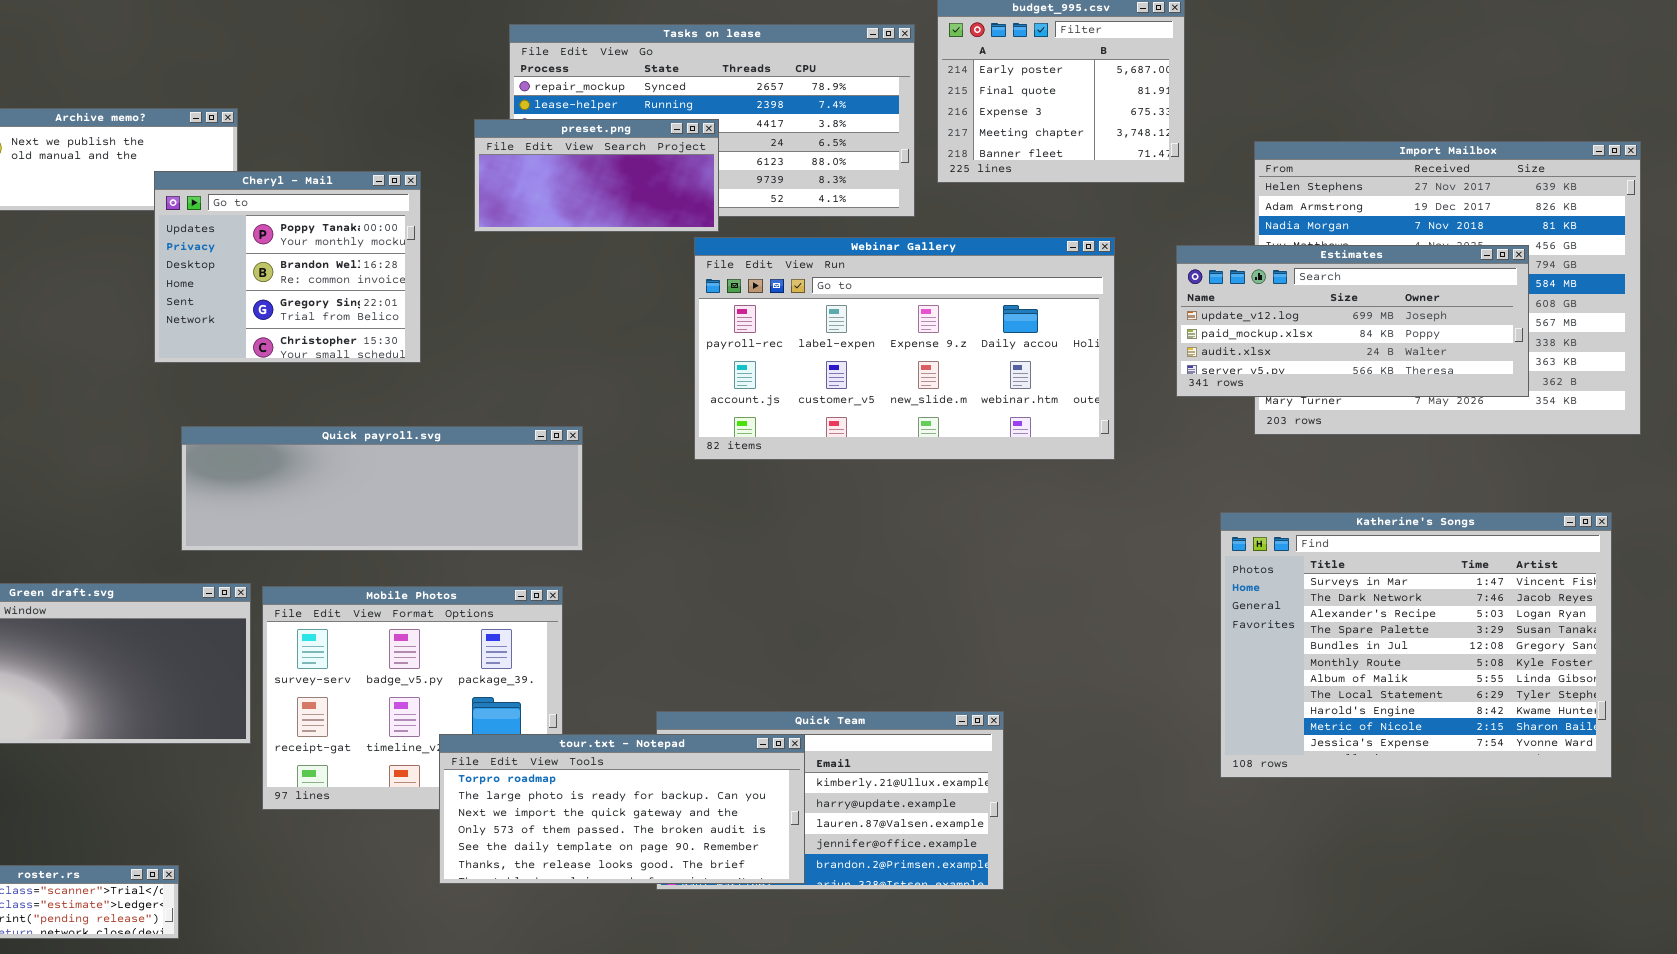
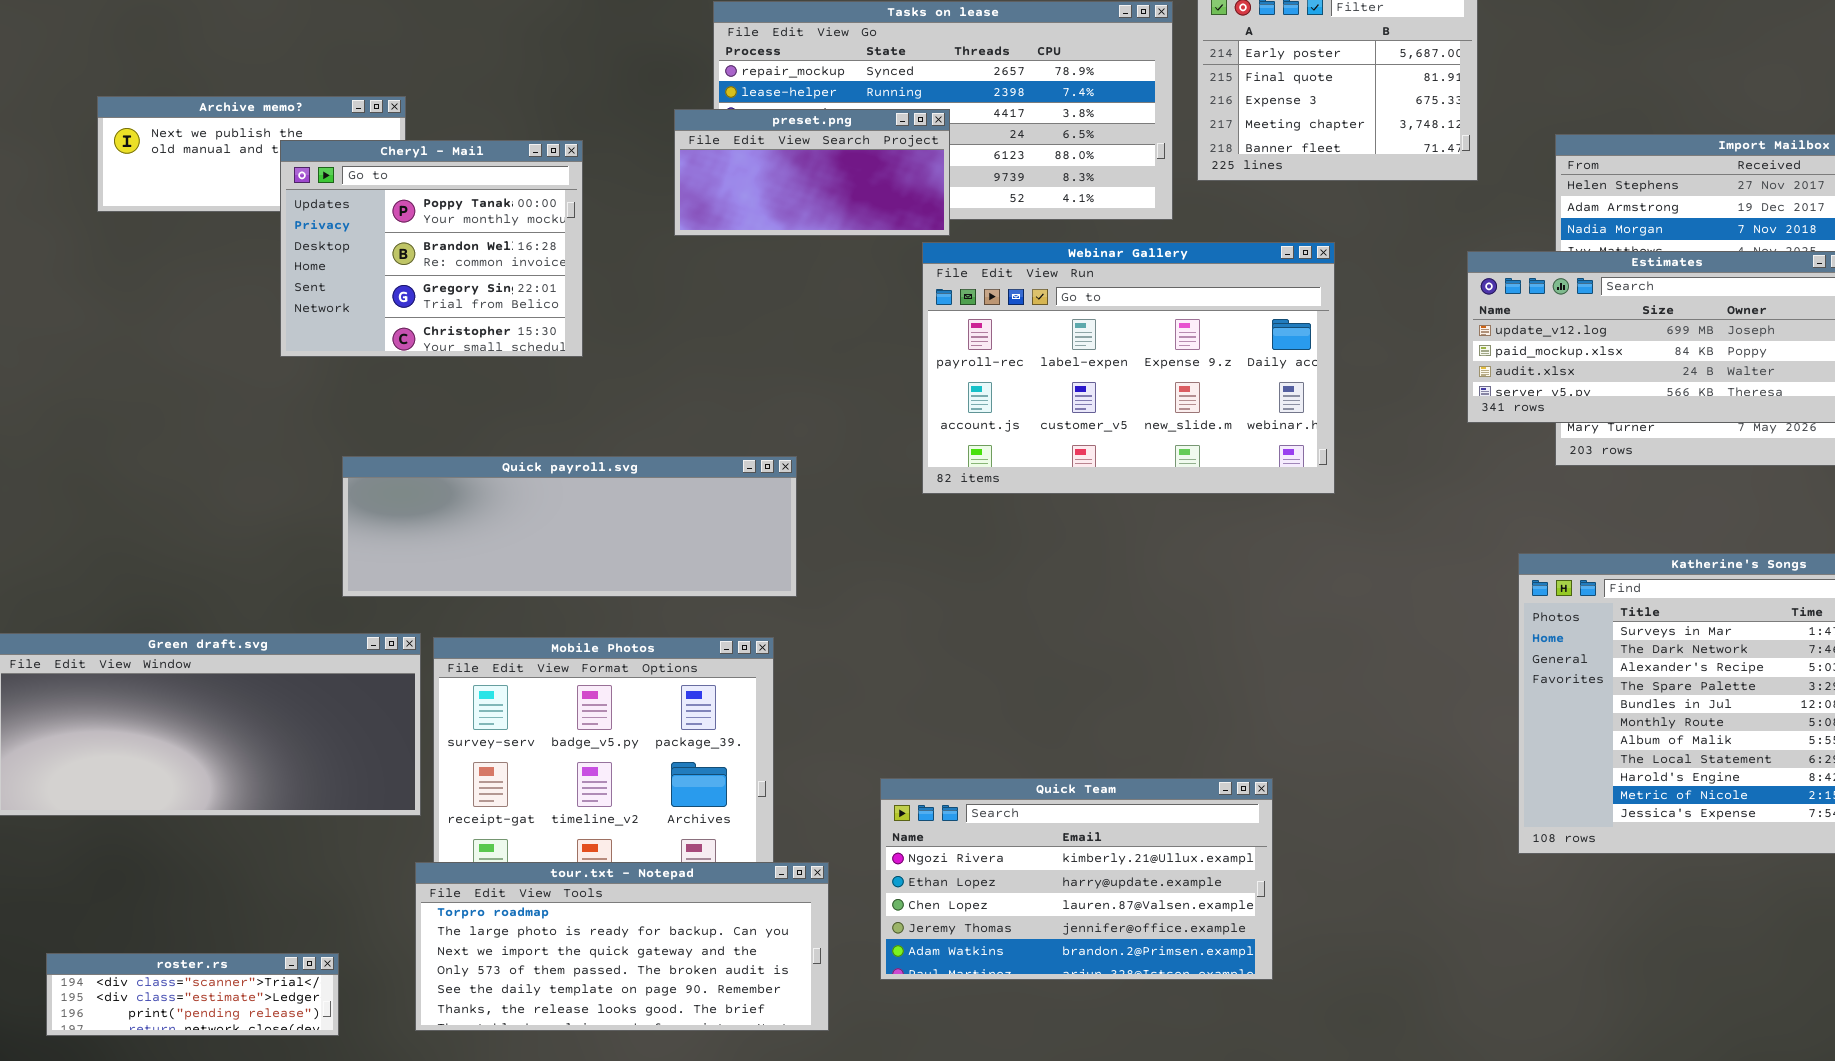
Cheryl - Mail: [154,171,421,363] -> [280,140,583,357], moved
Webinar Gallery: [694,237,1115,460] -> [922,242,1335,494], resized
tour.txt - Notepad: [439,734,805,884] -> [415,862,829,1031], moved

